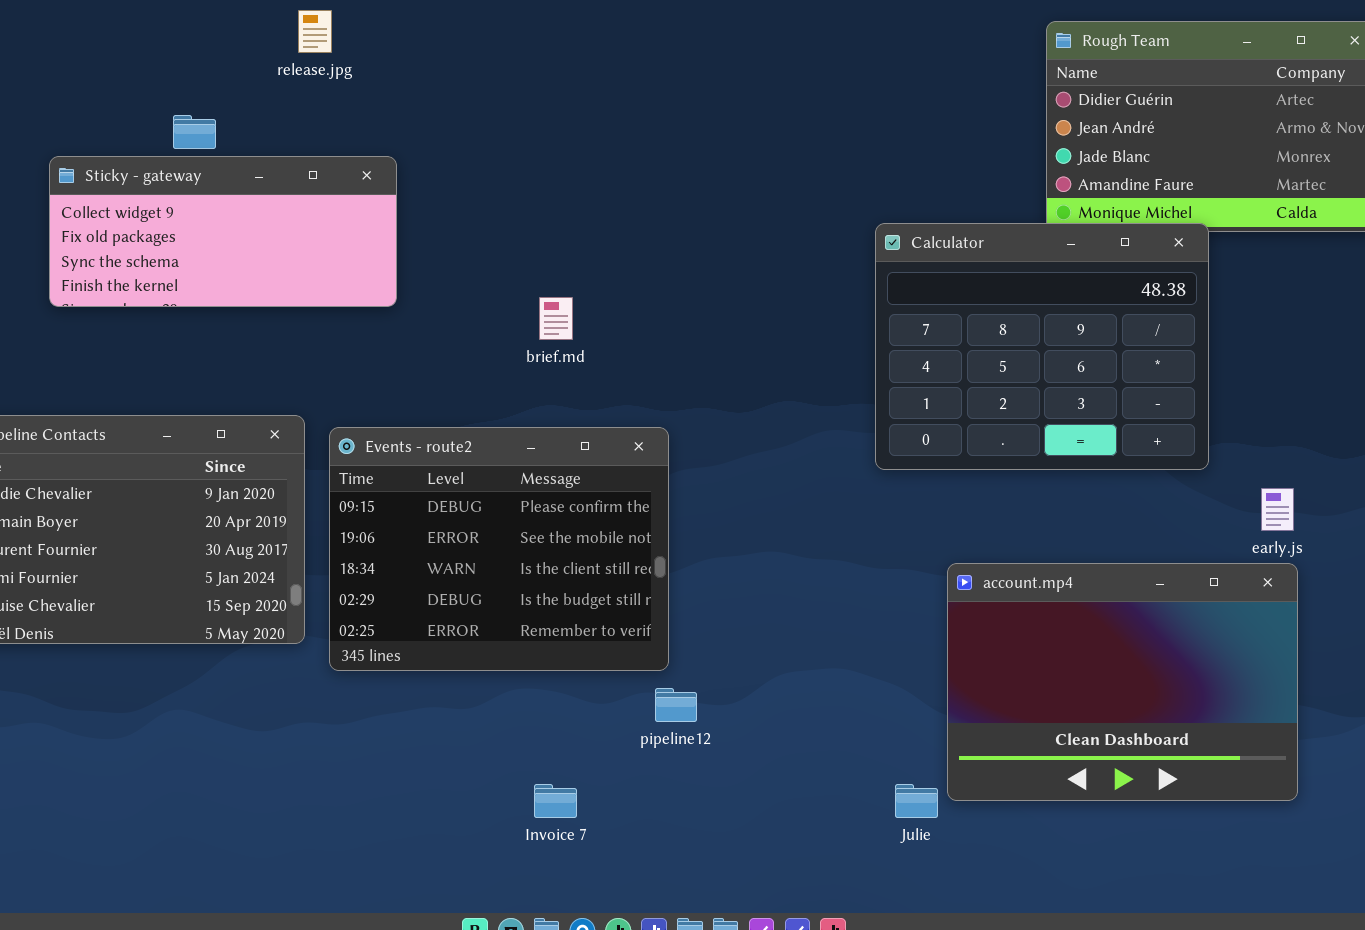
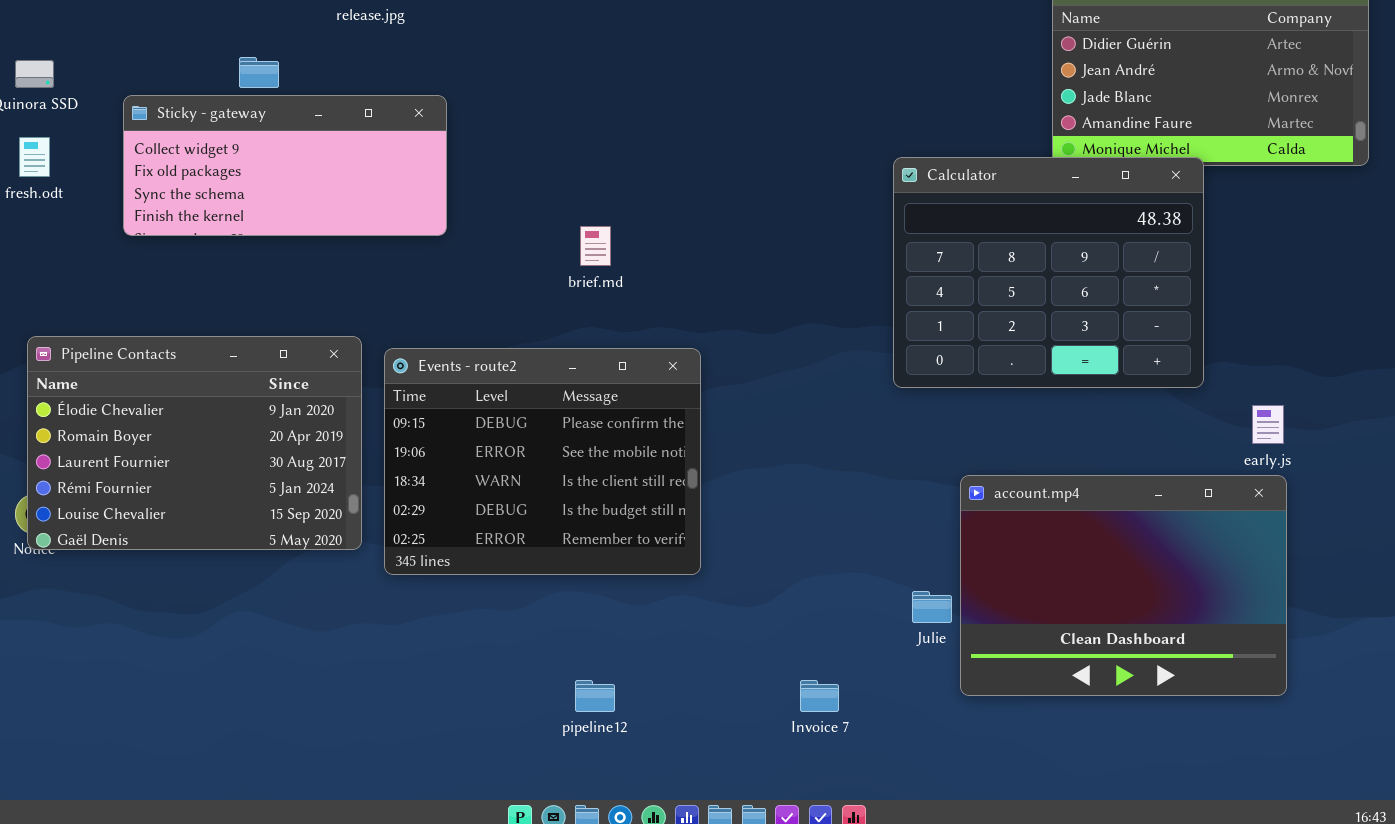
pipeline12: [655,688,697,722] -> [575,680,615,712], moved
Invoice 7: [534,784,577,818] -> [800,680,839,712], moved
Julie: [895,784,938,818] -> [912,591,952,623], moved

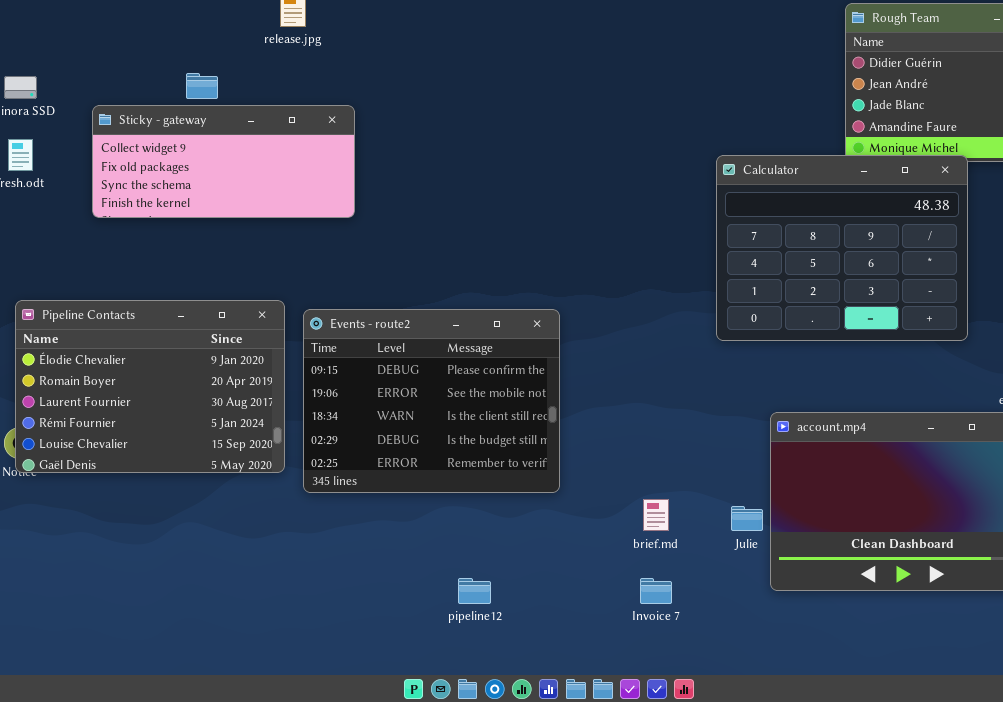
brief.md: [580,226,611,266] -> [643,499,669,531], moved

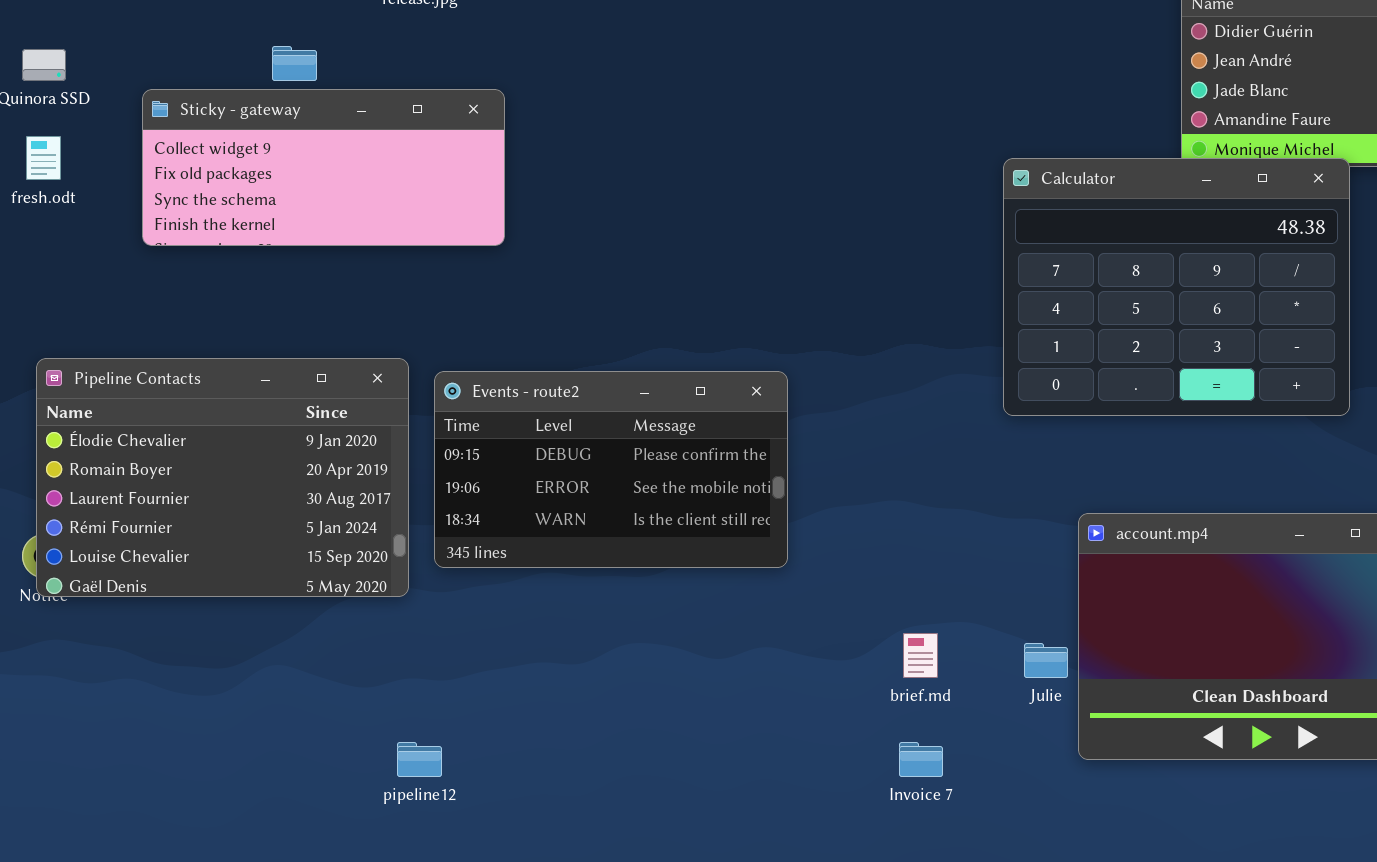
Events - route2: [303,309,560,493] -> [434,371,788,568], resized
pipeline12: [458,578,491,604] -> [397,742,442,777], moved

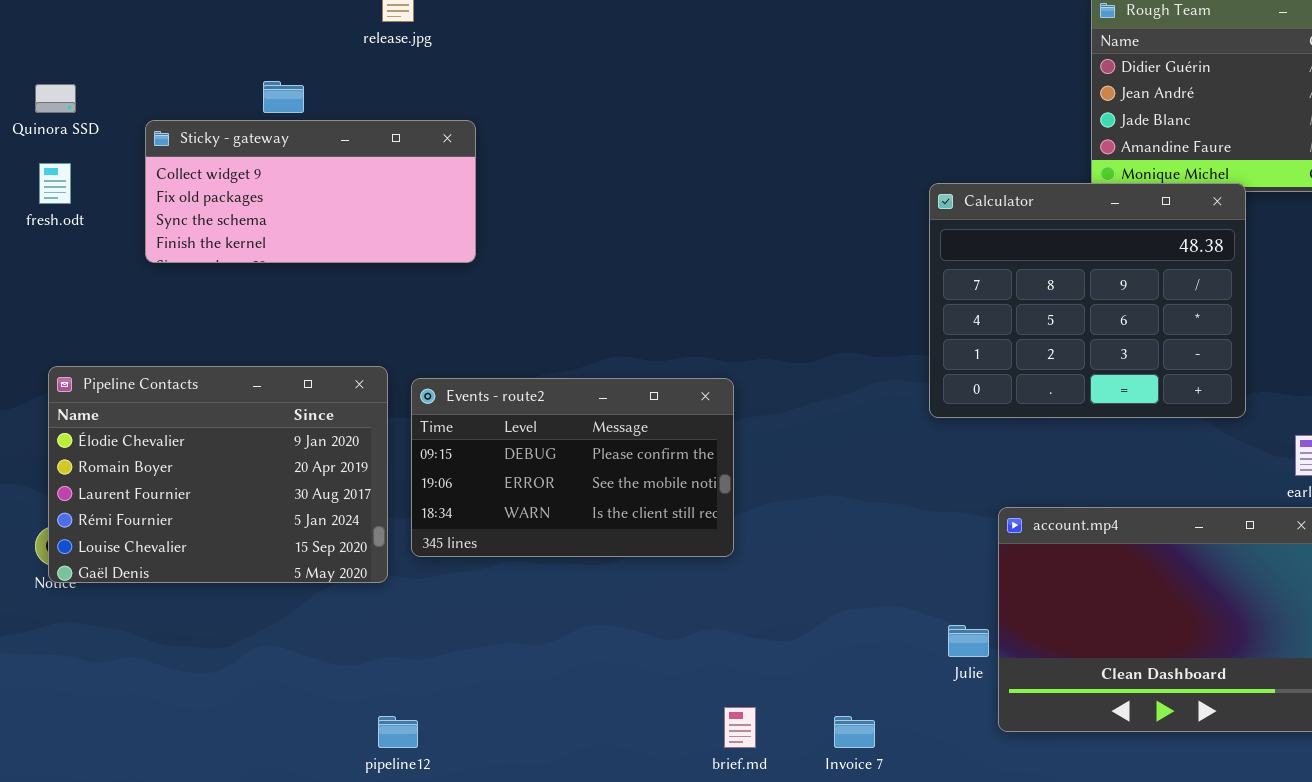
brief.md: [903,633,938,678] -> [724,707,756,748], moved

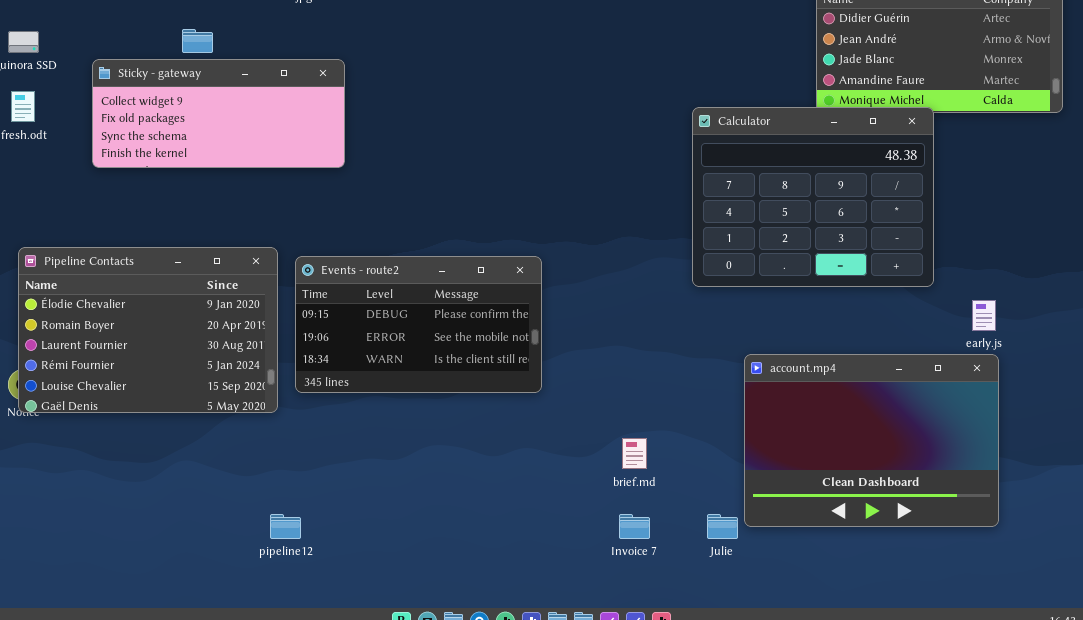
Julie: [948,625,989,657] -> [707,514,738,539], moved
brief.md: [724,707,756,748] -> [622,438,647,469], moved

